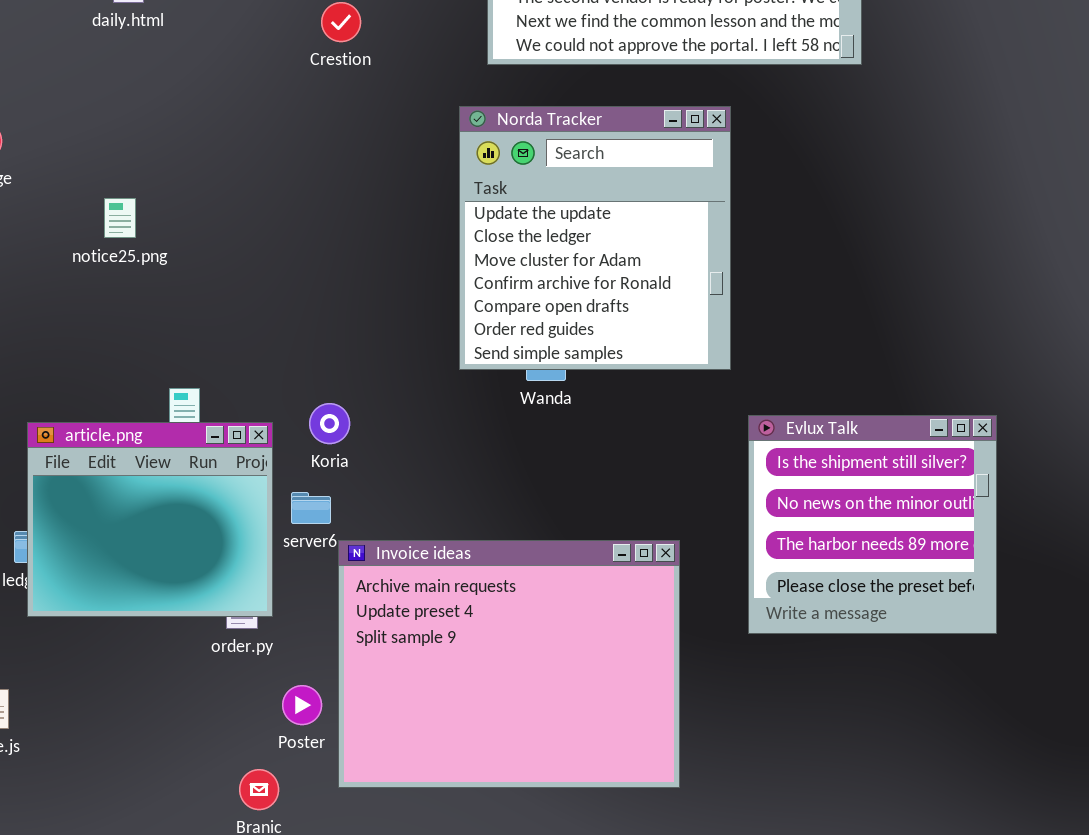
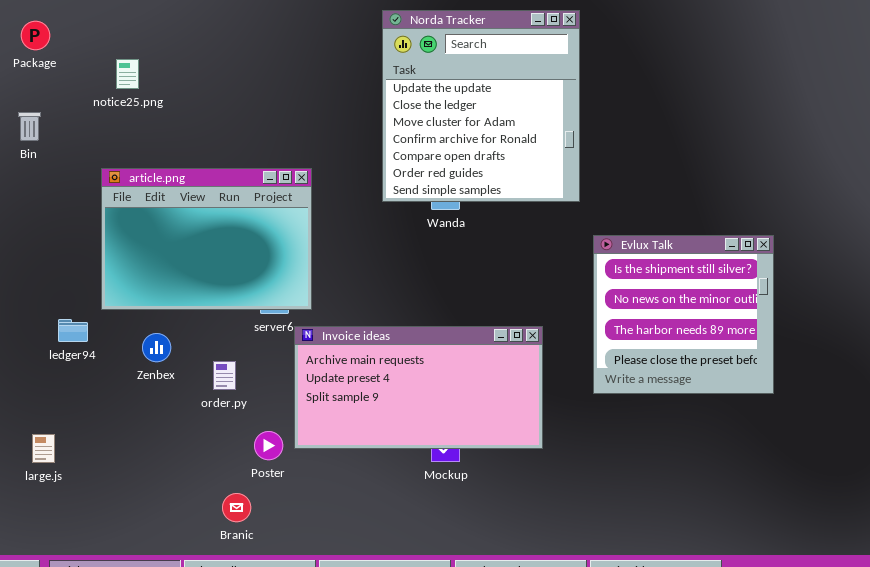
notice25.png: [104,198,136,238] -> [116,59,139,89], moved
article.png: [27,422,273,617] -> [101,168,312,310], moved, resized
Invoice ideas: [338,540,680,788] -> [294,326,543,449], resized

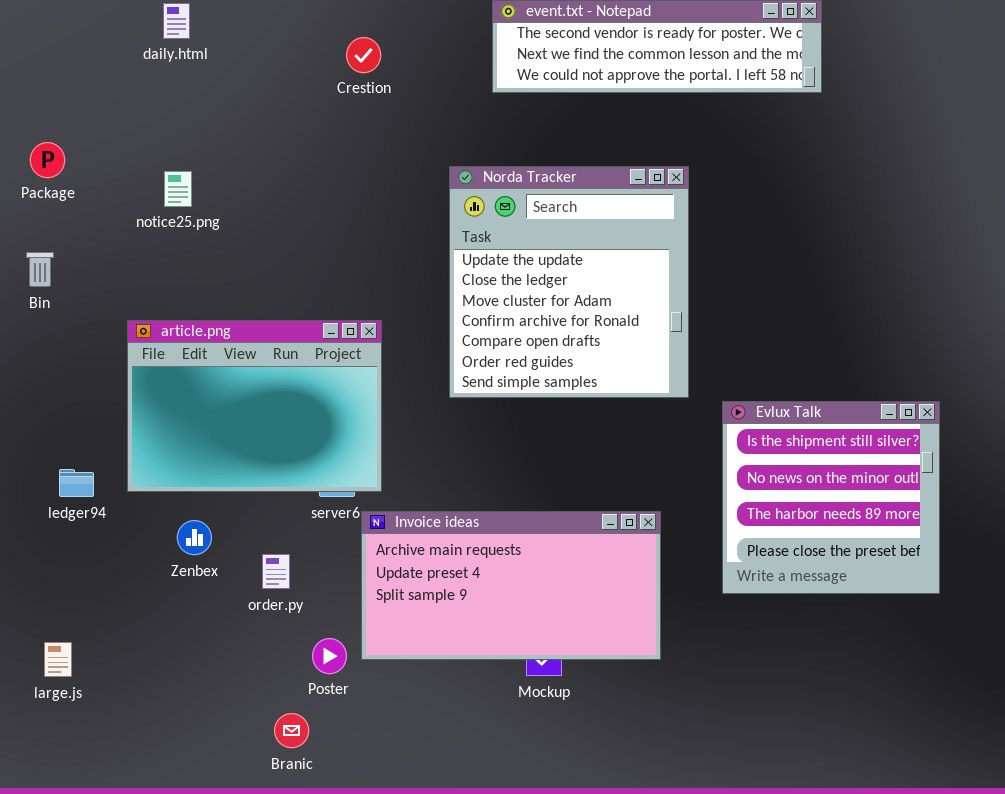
Norda Tracker: [382,10,580,202] -> [449,166,689,398], moved
notice25.png: [116,59,139,89] -> [164,171,192,207], moved
ledger94: [58,319,88,342] -> [59,469,94,497], moved

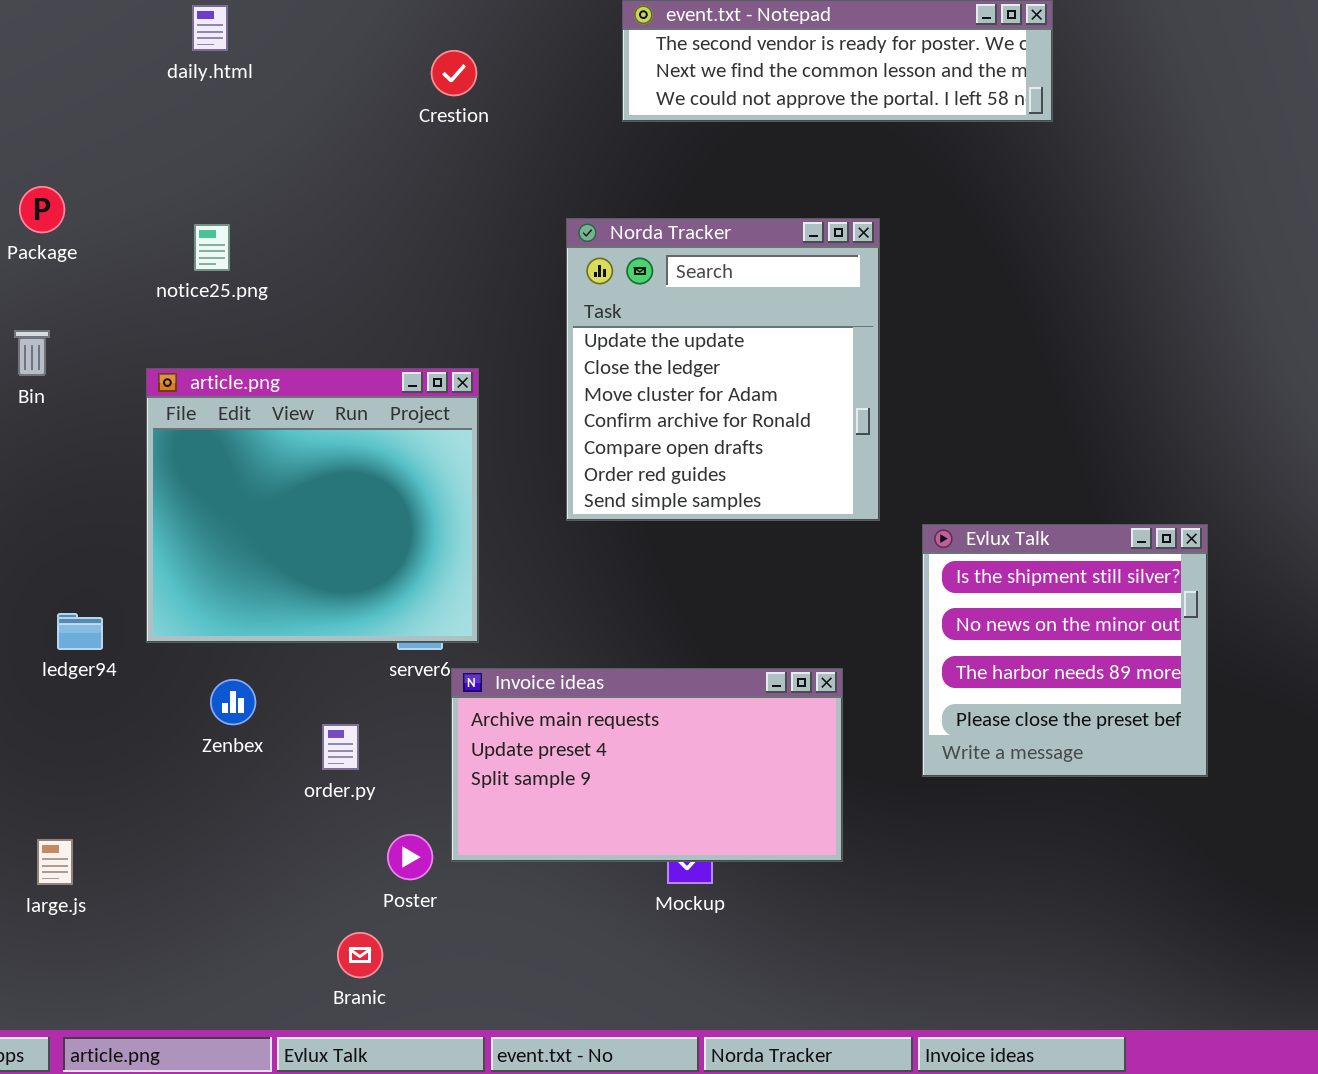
article.png: [127,320,382,492] -> [146,368,479,643], resized

